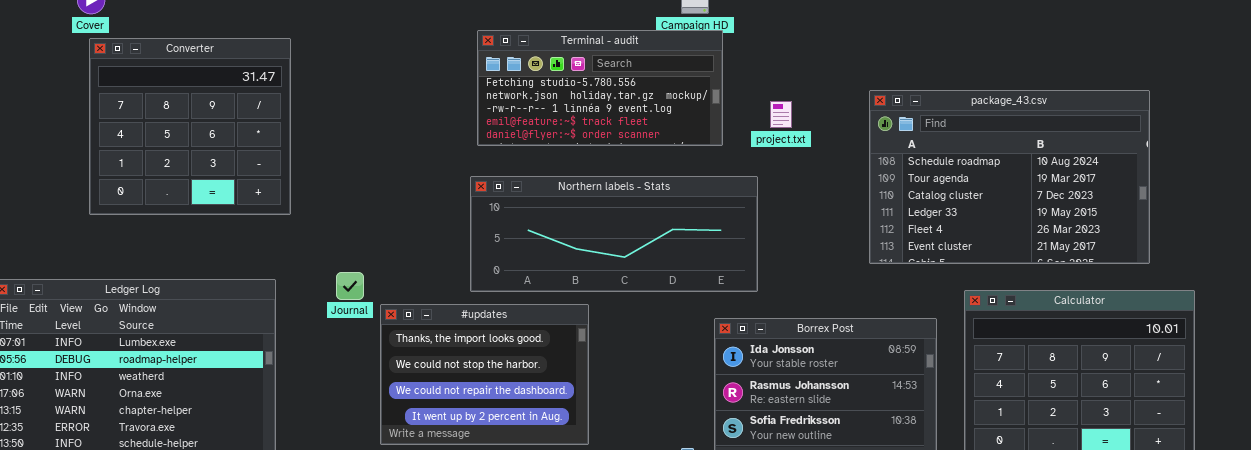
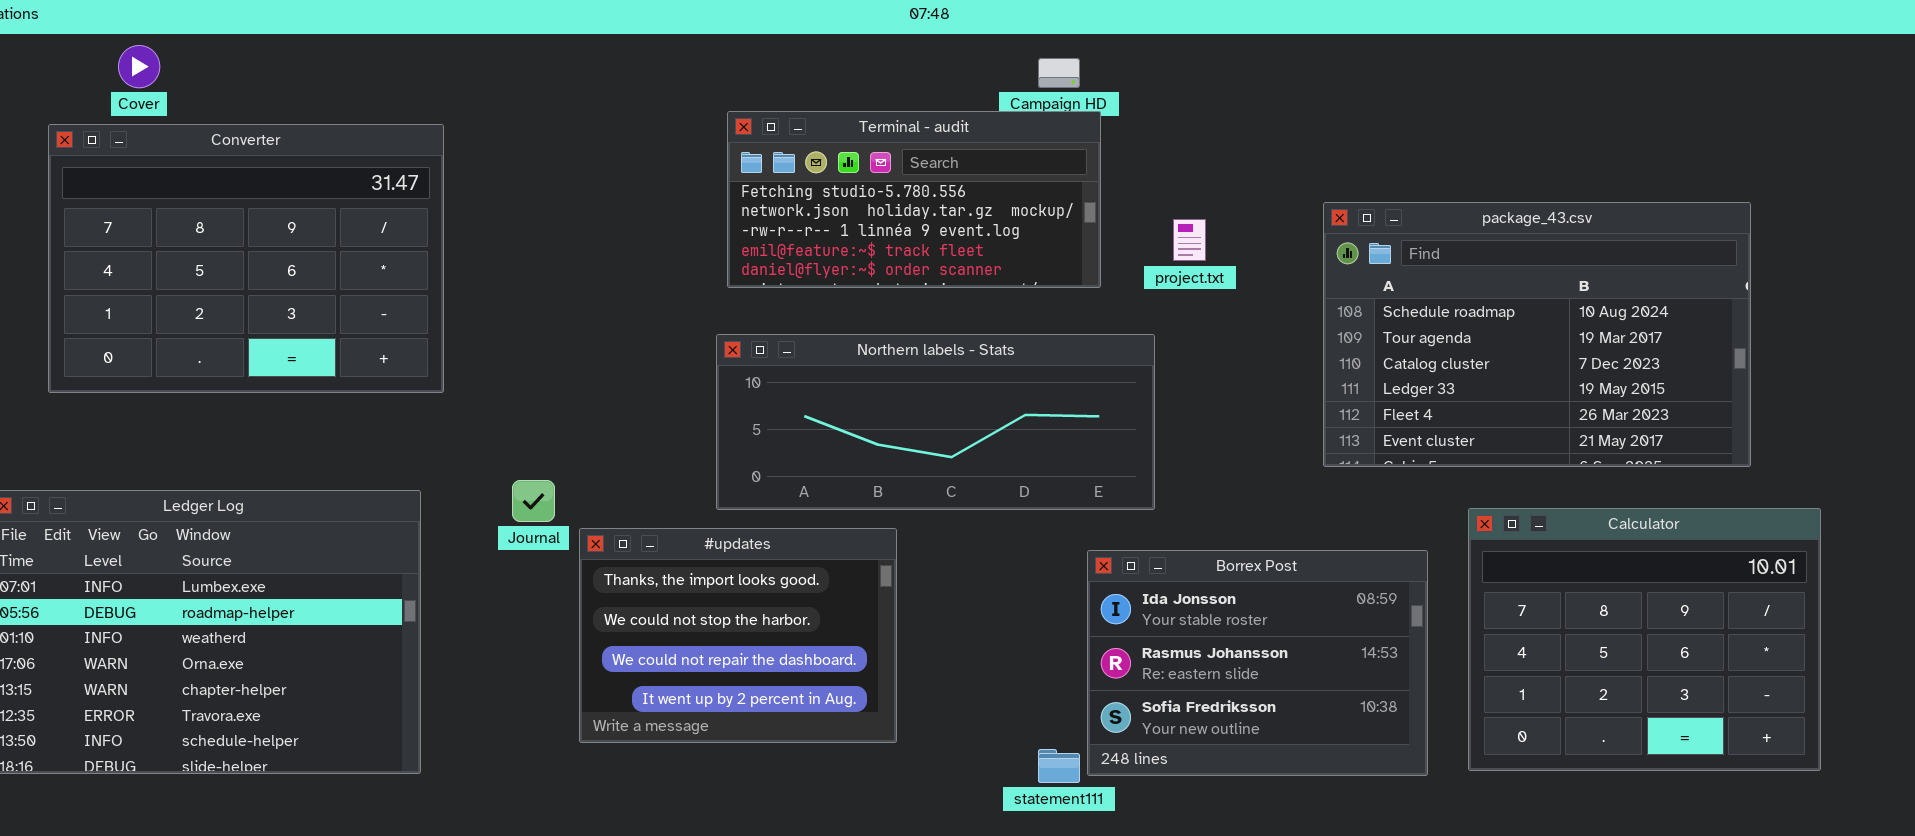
Converter: [89,38,291,215] -> [48,124,444,393], resized

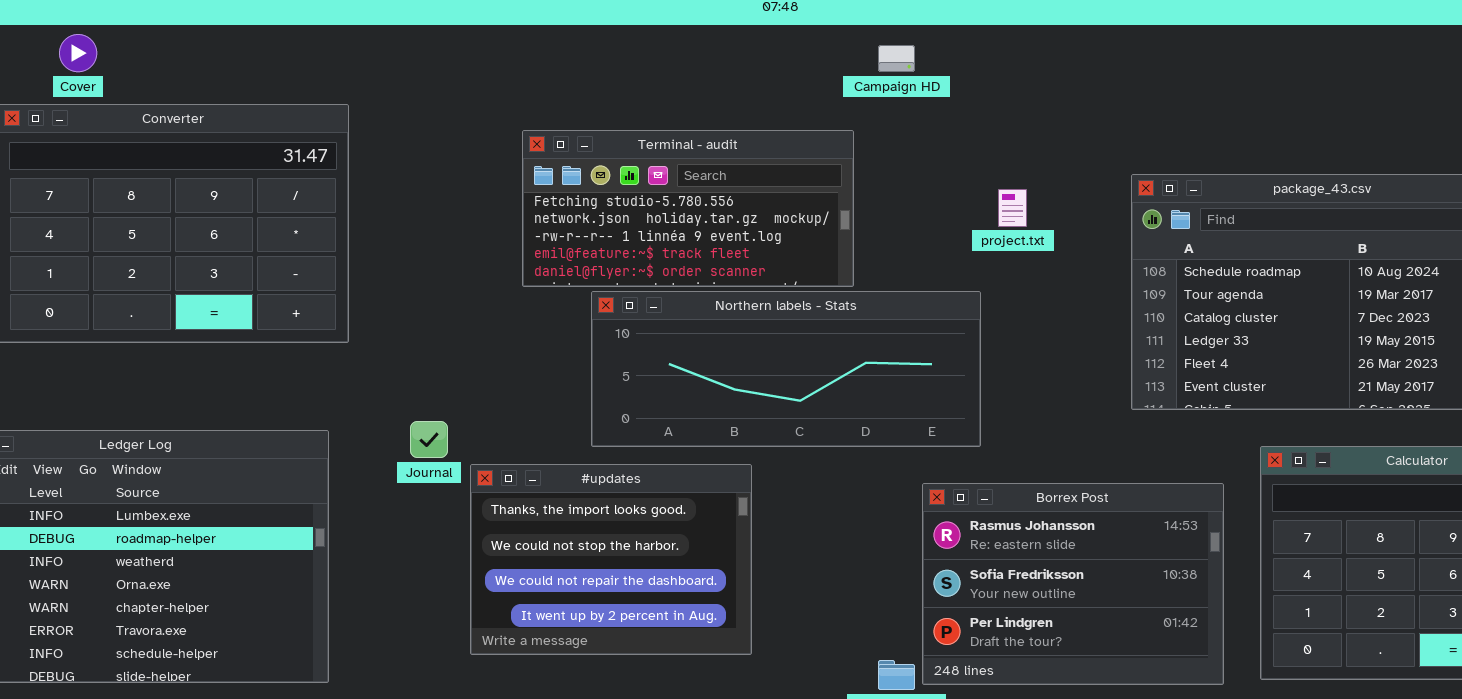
Terminal - audit: [727,111,1101,288] -> [522,130,854,287], moved
Borrex Post: [1087,550,1428,776] -> [922,483,1224,685], scrolled down 1 row

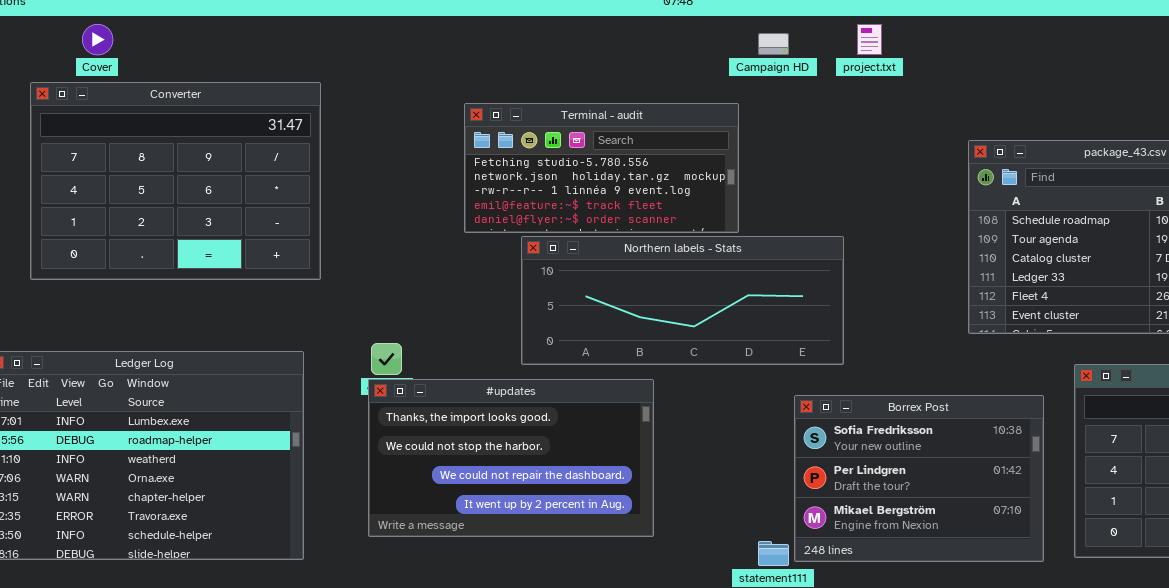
project.txt: [998,189,1027,227] -> [857,24,882,55], moved
#updates: [470,464,752,655] -> [368,379,654,537], resized
Borrex Post: [922,483,1224,685] -> [794,395,1044,562], scrolled down 1 row

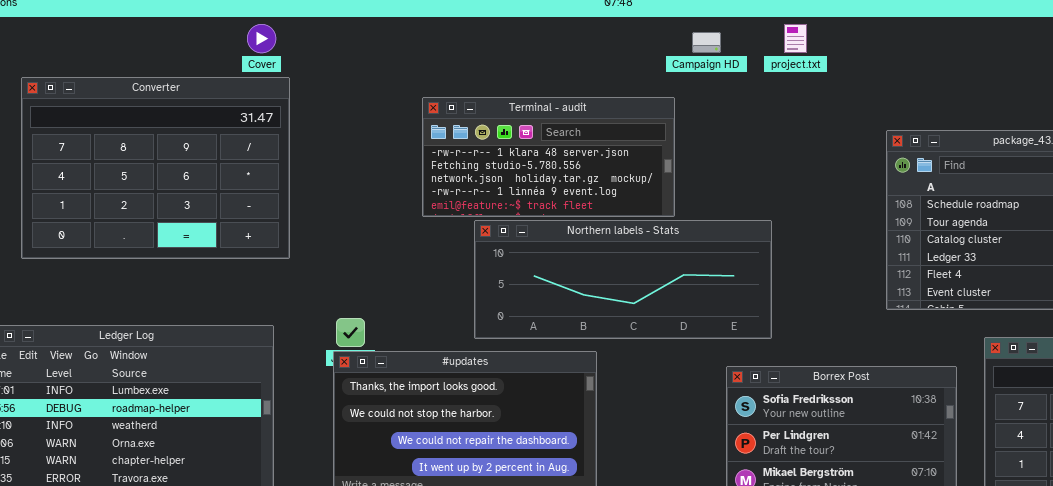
Cover: [82,24,113,55] -> [247,24,276,53], moved
Terminal - audit: [464,103,739,233] -> [422,97,675,217], scrolled up 1 row

